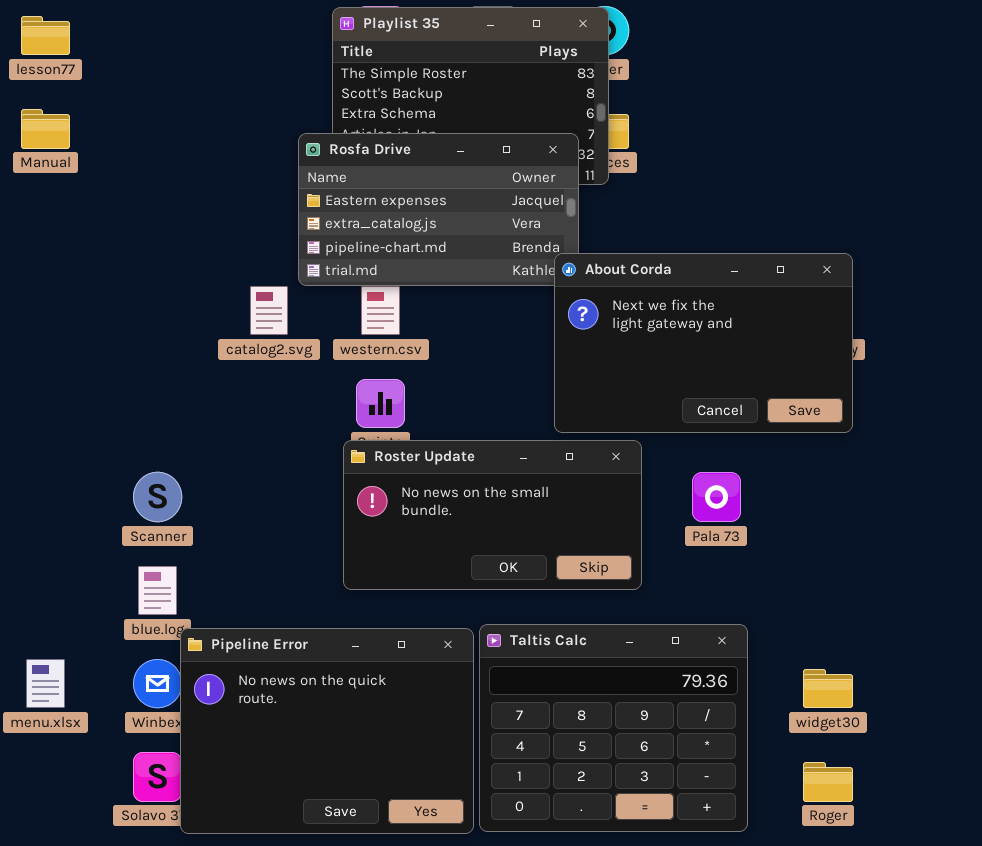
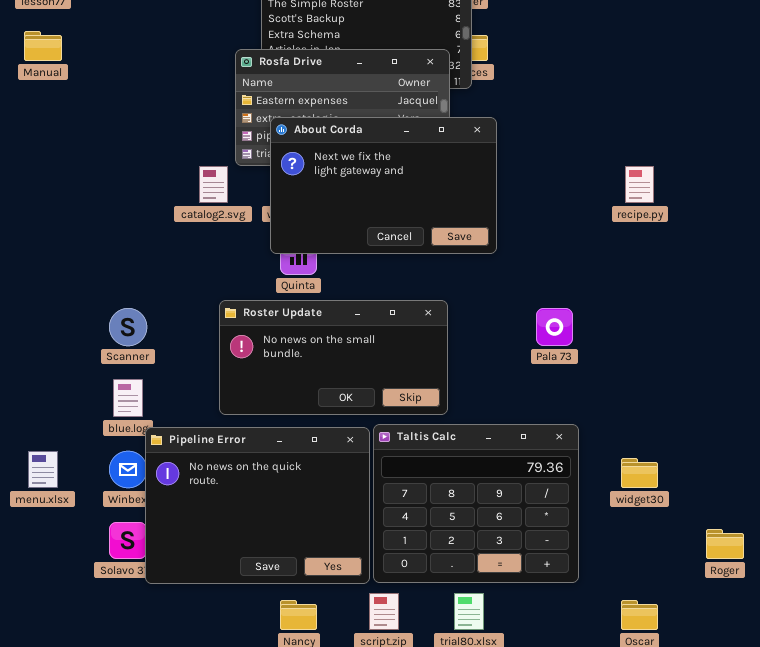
About Corda: [554,253,853,433] -> [270,117,497,254], moved
Roster Update: [343,440,642,590] -> [219,300,448,415], moved
Roger: [803,762,853,802] -> [706,529,744,559], moved

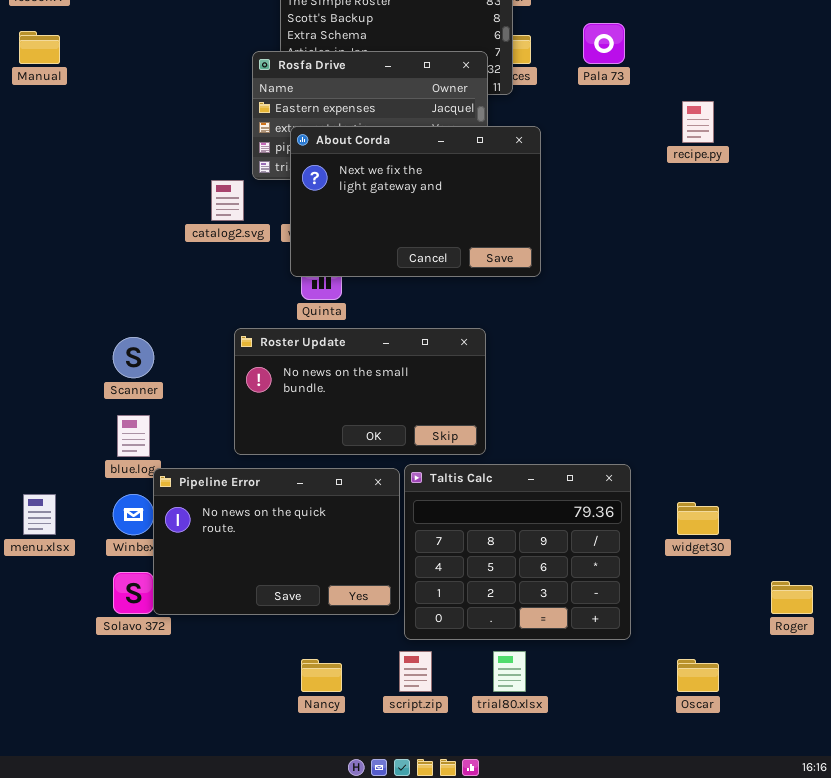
recipe.py: [625,166,654,203] -> [682,101,714,143], moved
Pala 73: [536,308,573,346] -> [583,23,625,64], moved
Pipeline Error: [145,427,370,584] -> [153,468,400,615], resized

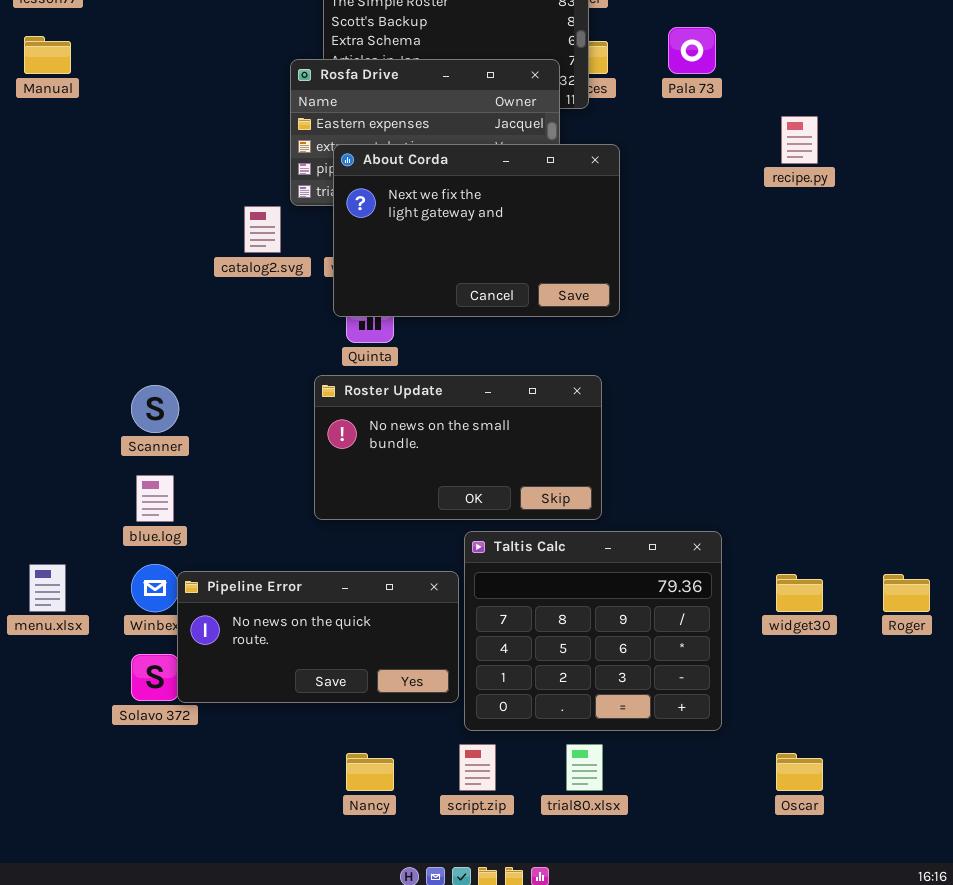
Roster Update: [234,328,486,455] -> [314,375,602,520], moved
Pipeline Error: [153,468,400,615] -> [177,571,459,703], resized
Roger: [771,581,813,614] -> [883,574,930,612], moved

